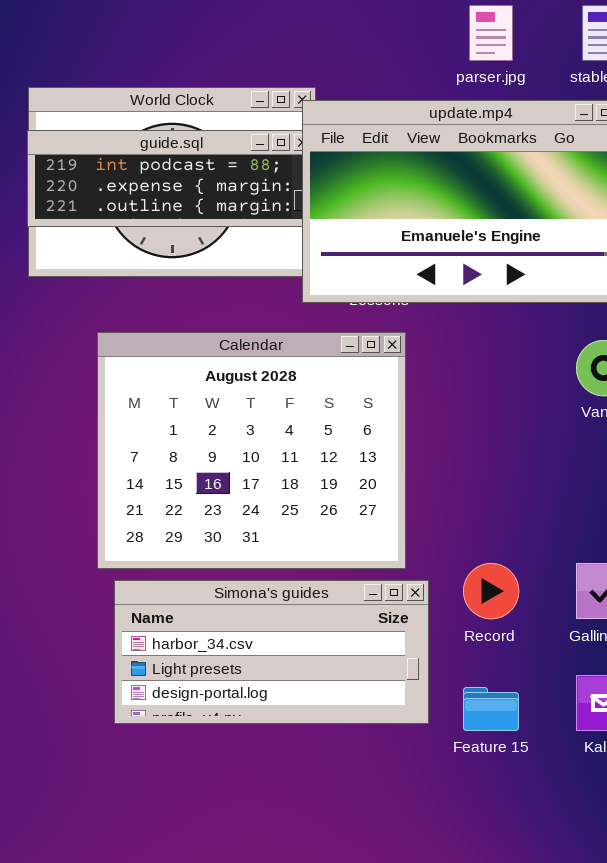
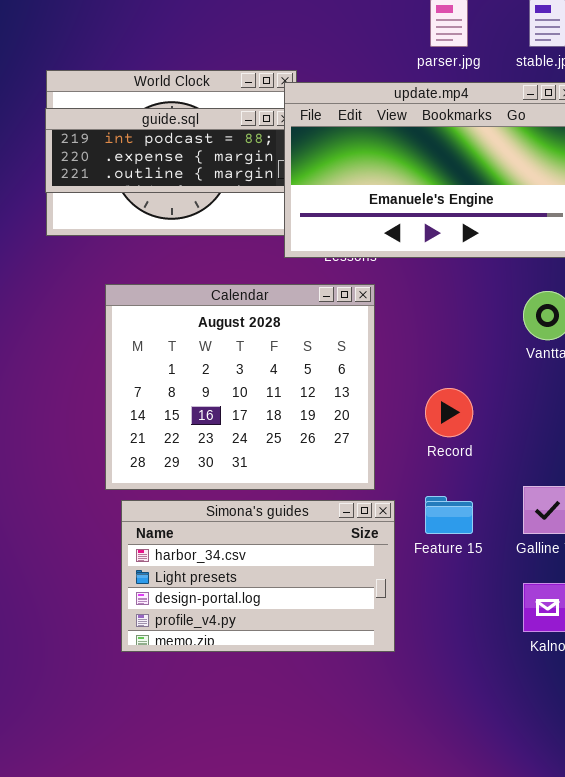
Record: [463,563,519,619] -> [425,388,473,437], moved
Simona's guides: [114,580,429,724] -> [121,500,395,652], resized
Feature 15: [463,687,519,731] -> [425,496,473,534], moved

